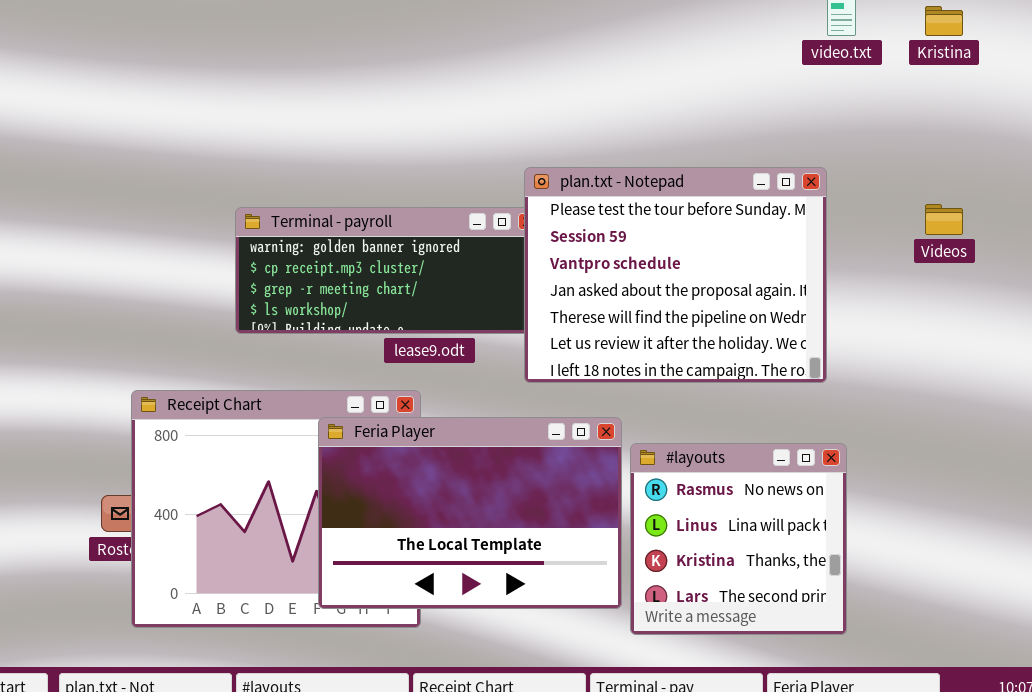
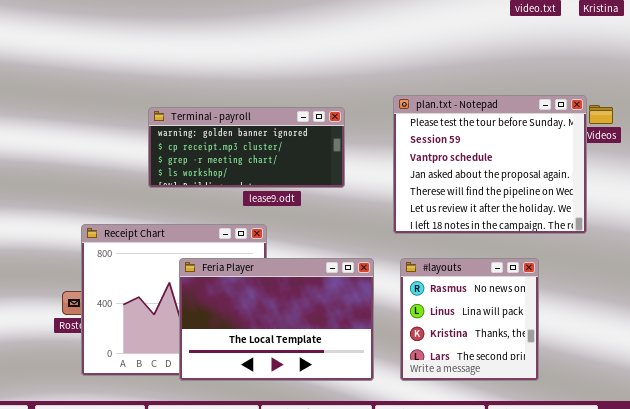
plan.txt - Notepad: [524,167,827,383] -> [393,95,587,234], moved
Feria Player: [318,417,622,609] -> [179,258,374,381], moved

